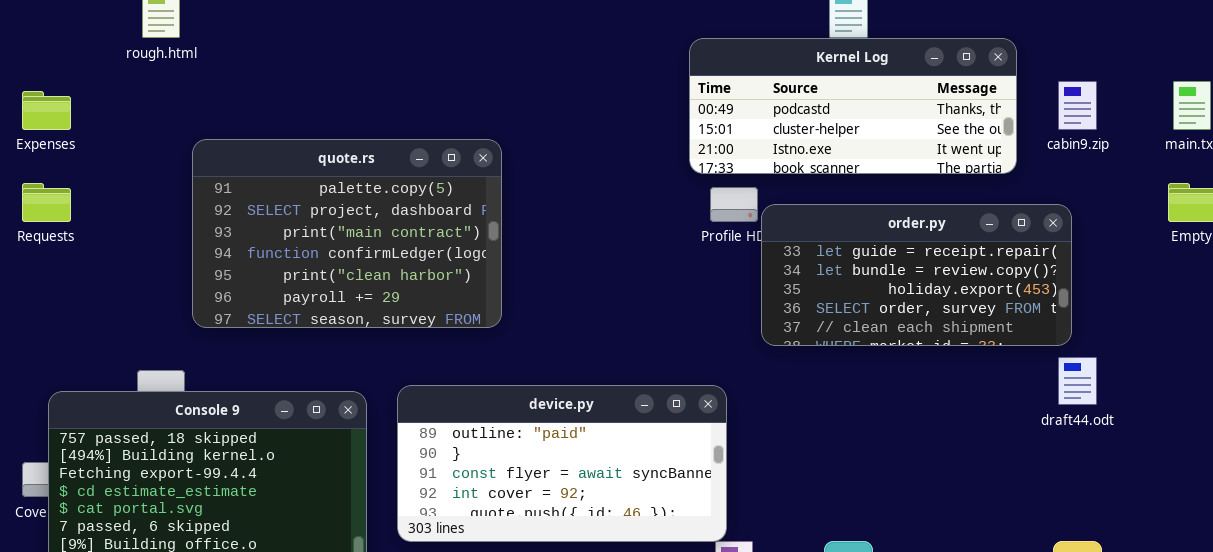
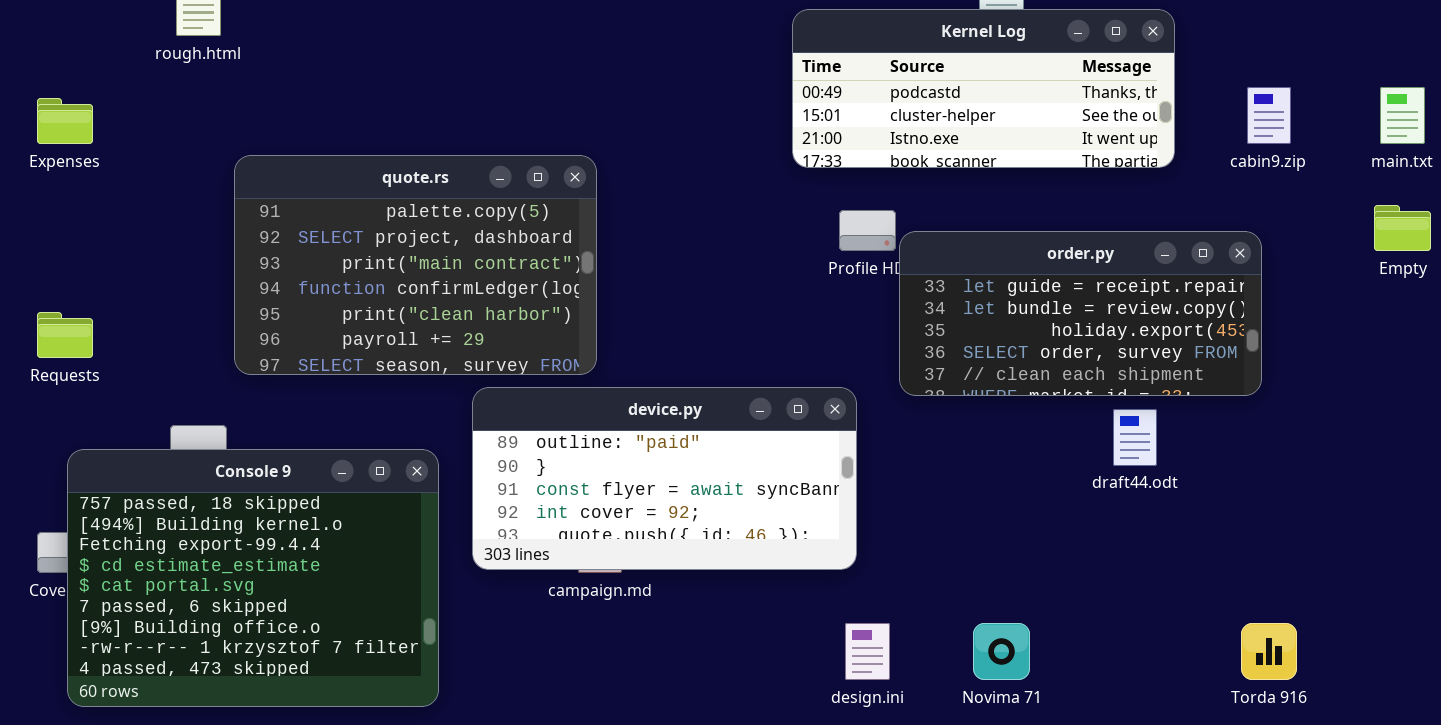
Kernel Log: [689,38,1017,174] -> [792,9,1175,168], moved
Requests: [22,183,71,222] -> [37,312,93,358], moved
draft44.odt: [1058,357,1097,405] -> [1113,409,1157,466], moved
device.py: [397,385,727,542] -> [472,387,857,570], moved

